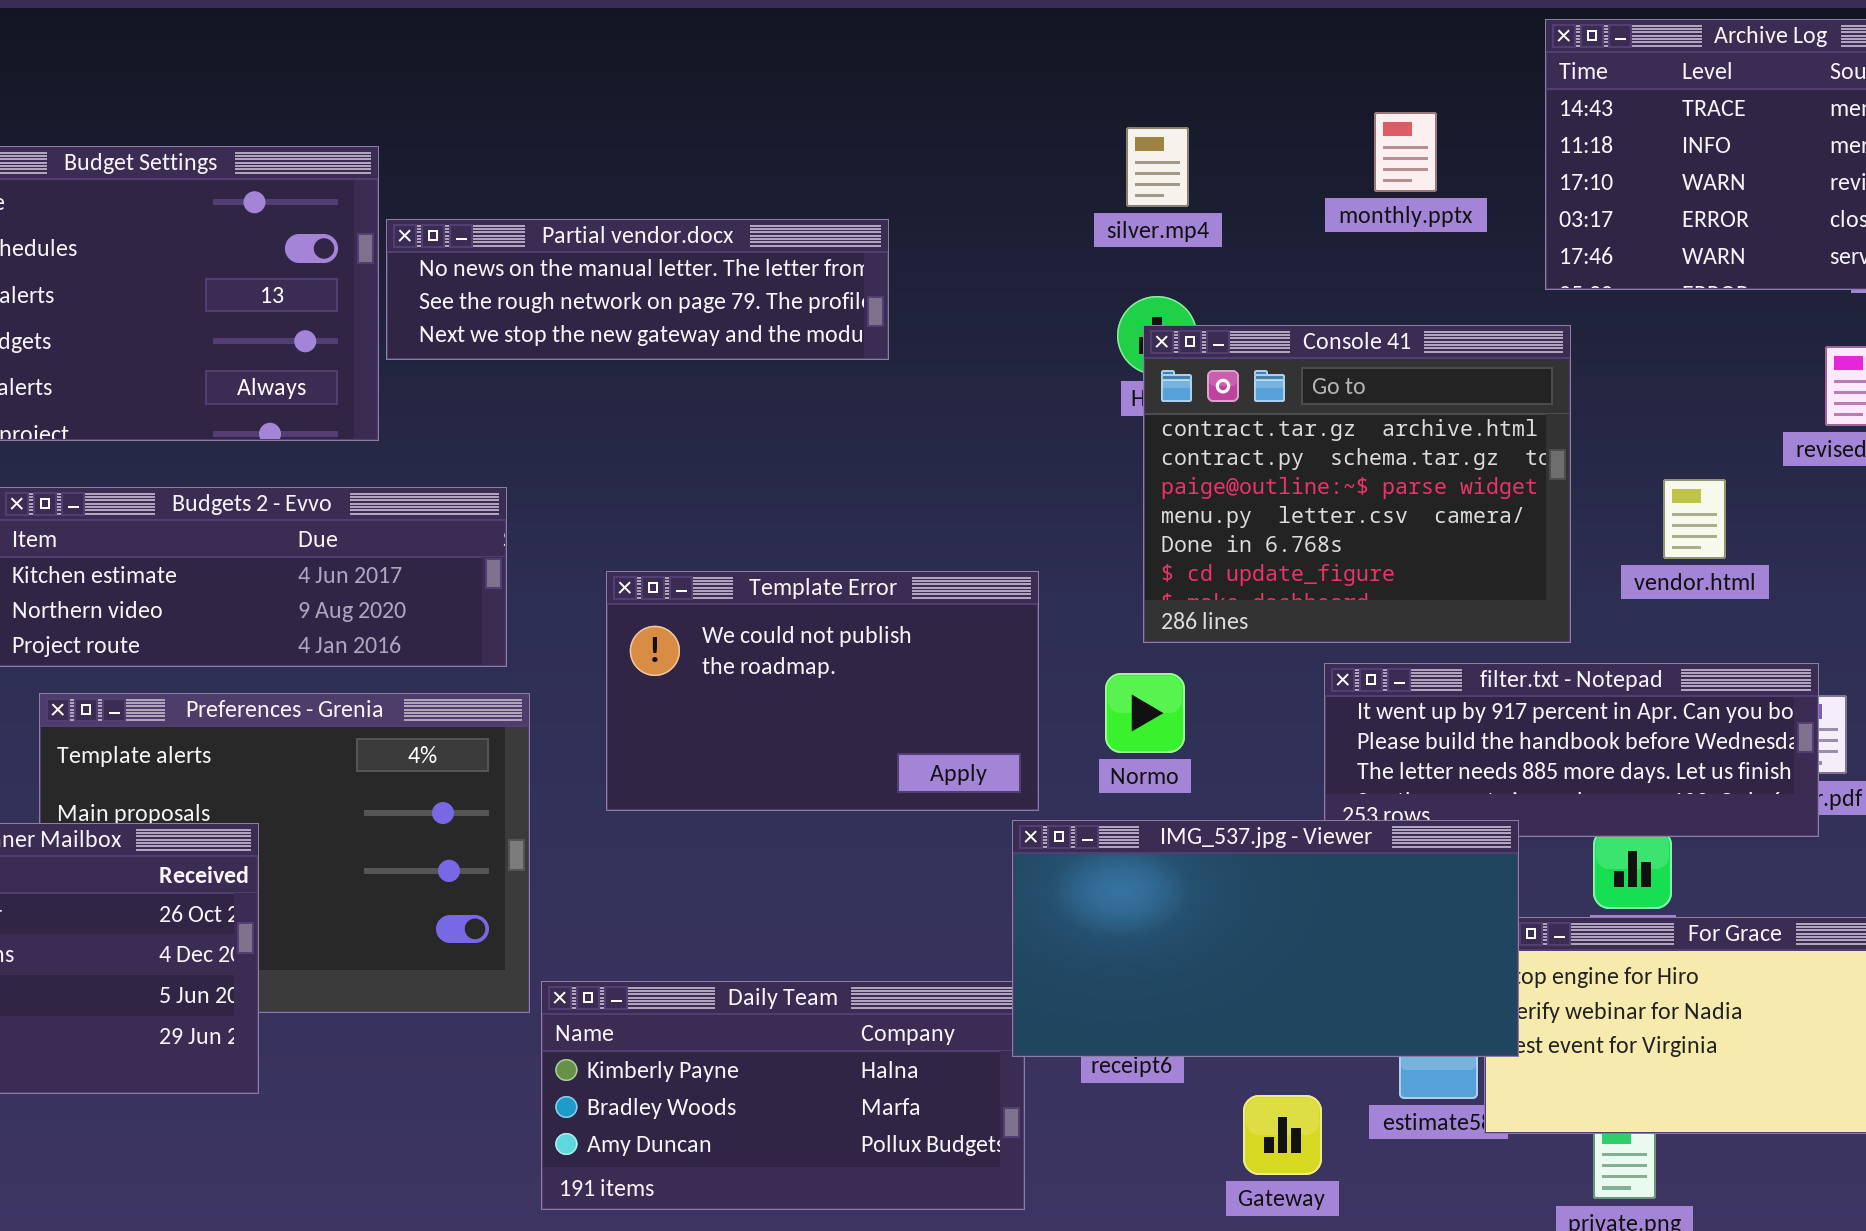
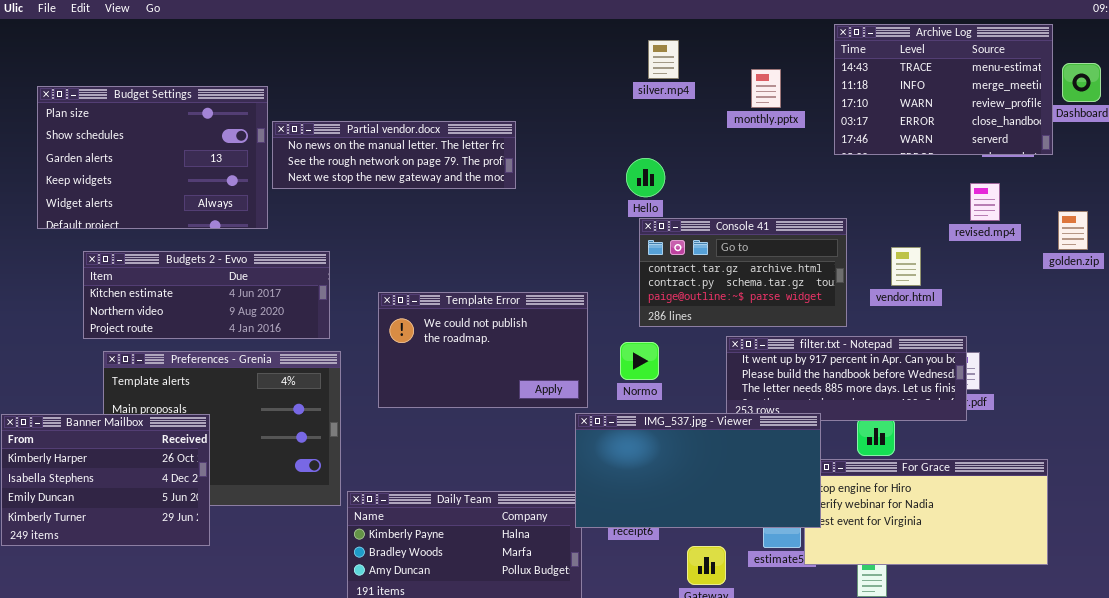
silver.mp4: [1126,127,1189,207] -> [648,40,679,79], moved
Console 41: [1143,325,1571,643] -> [639,218,847,327], resized

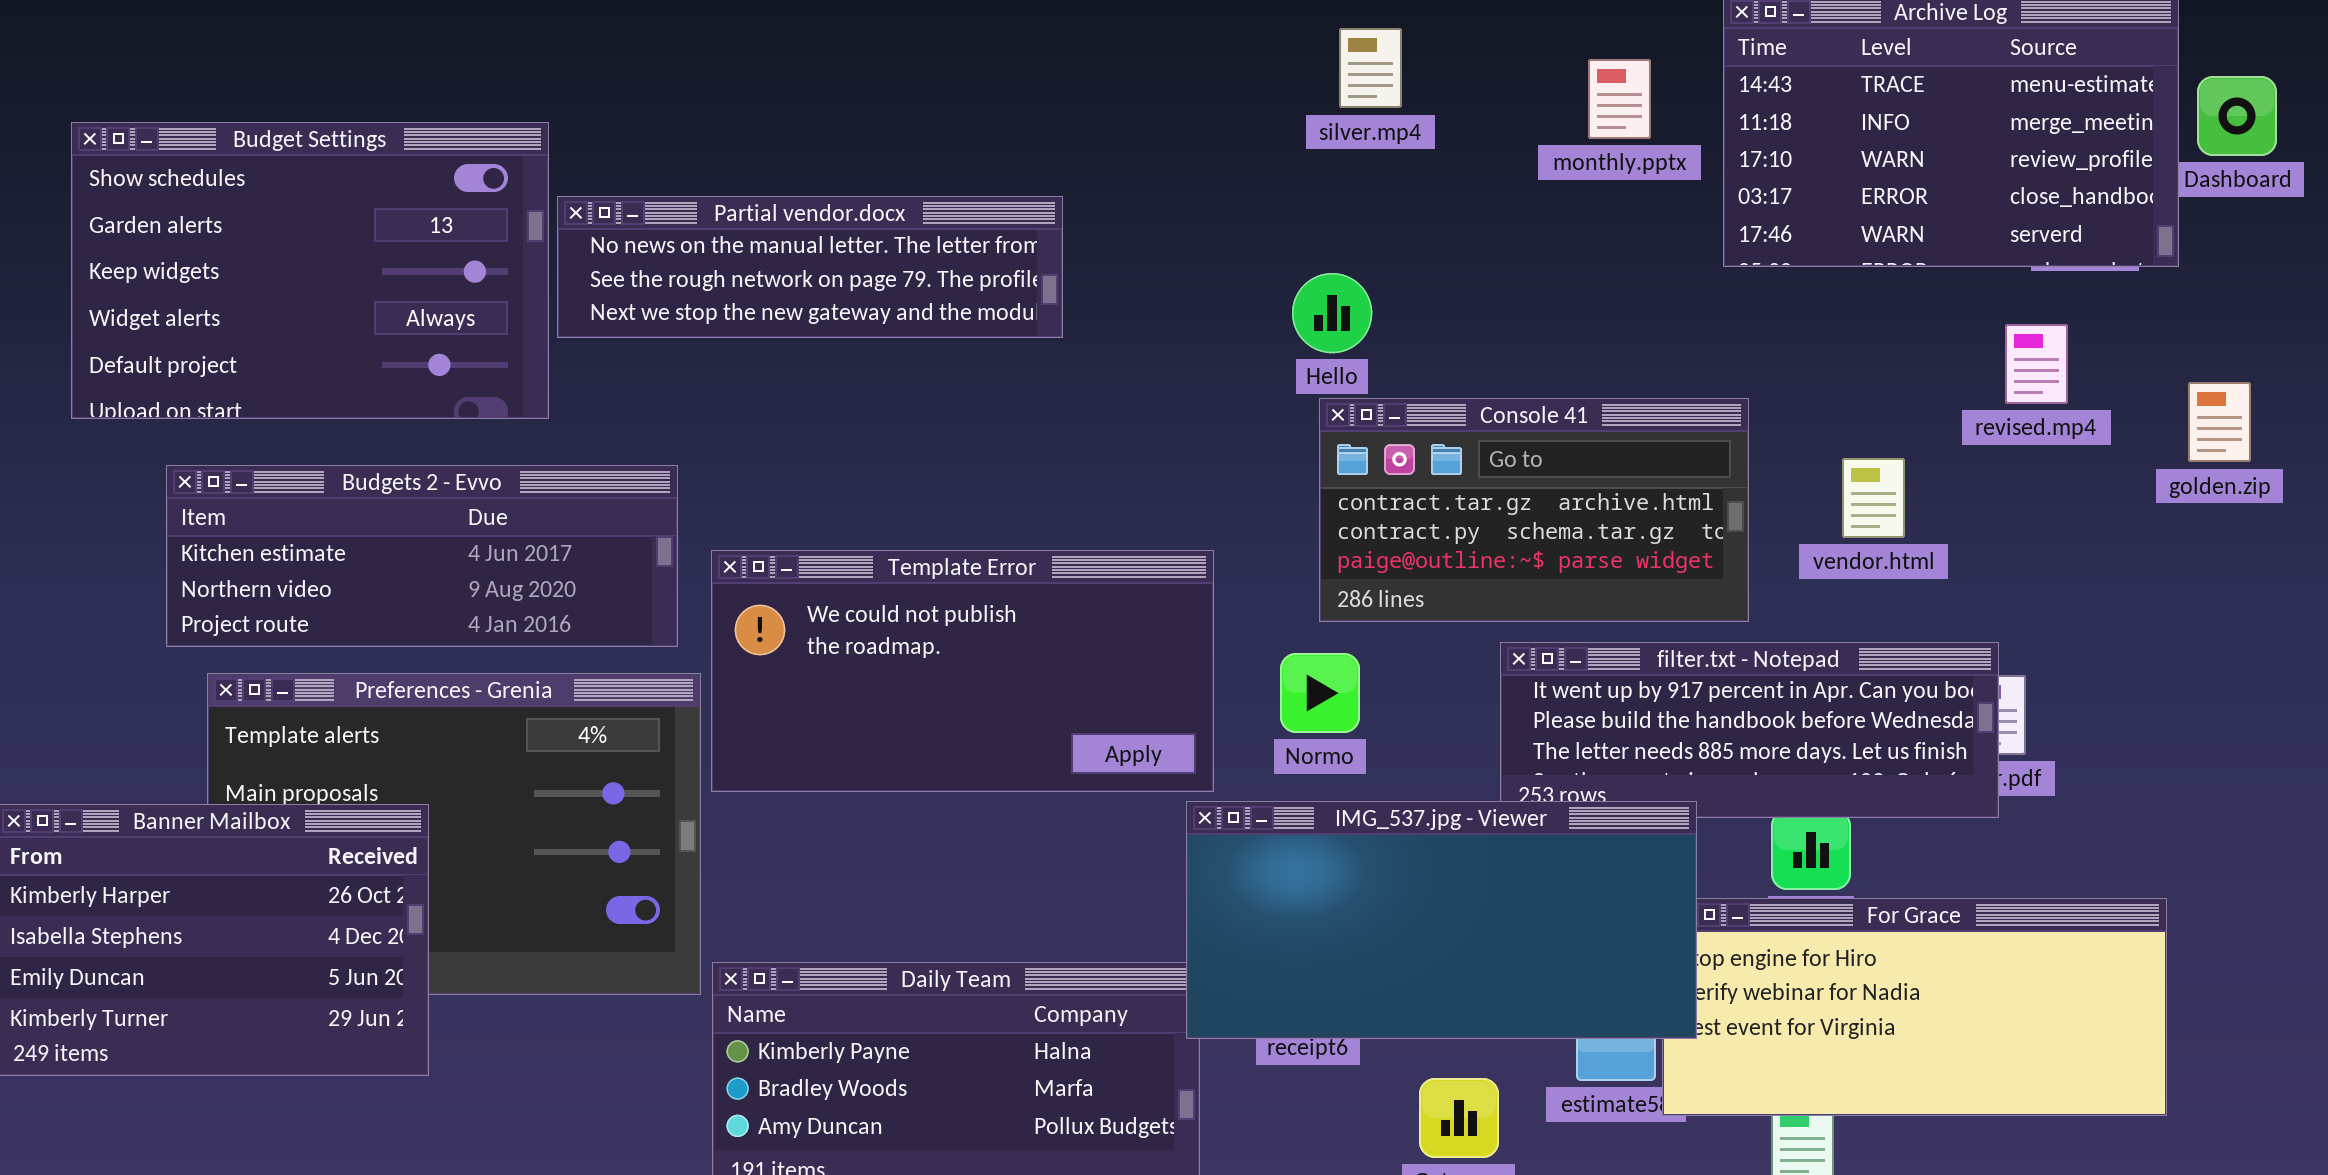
monthly.pptx: [751,69,781,108] -> [1588,59,1651,139], moved
Budget Settings: [37,86,268,229] -> [71,122,549,419], scrolled down 1 row
Template Error: [378,292,588,408] -> [711,550,1214,792], resized

